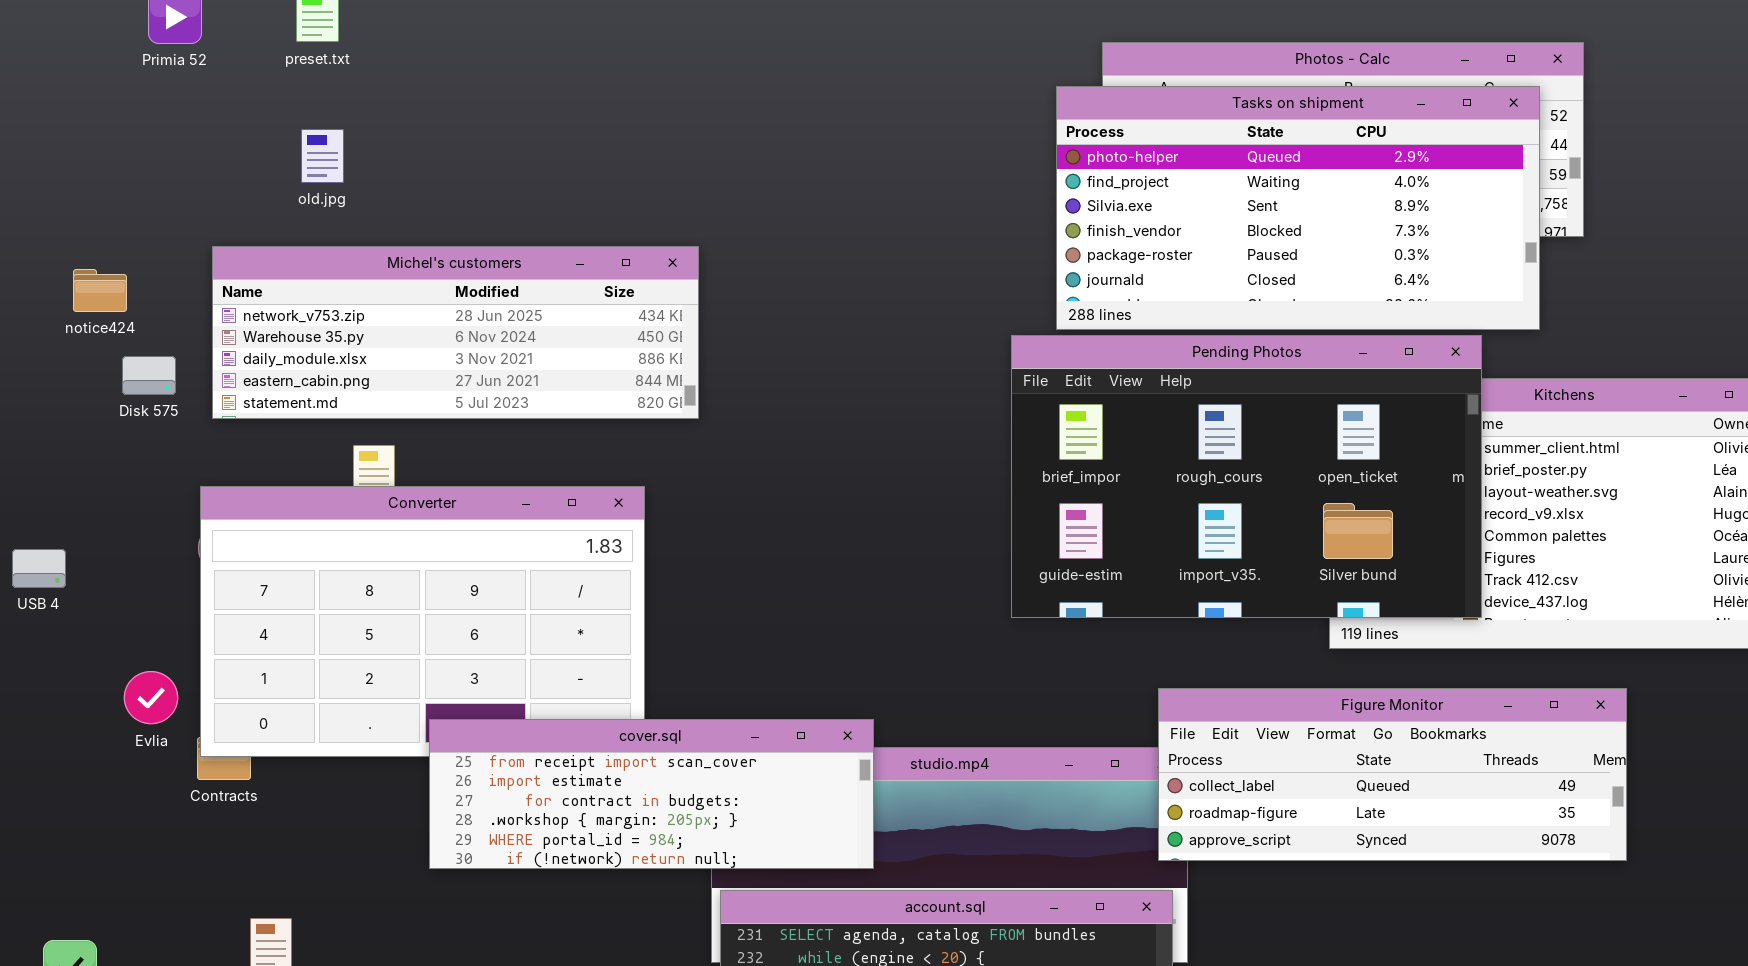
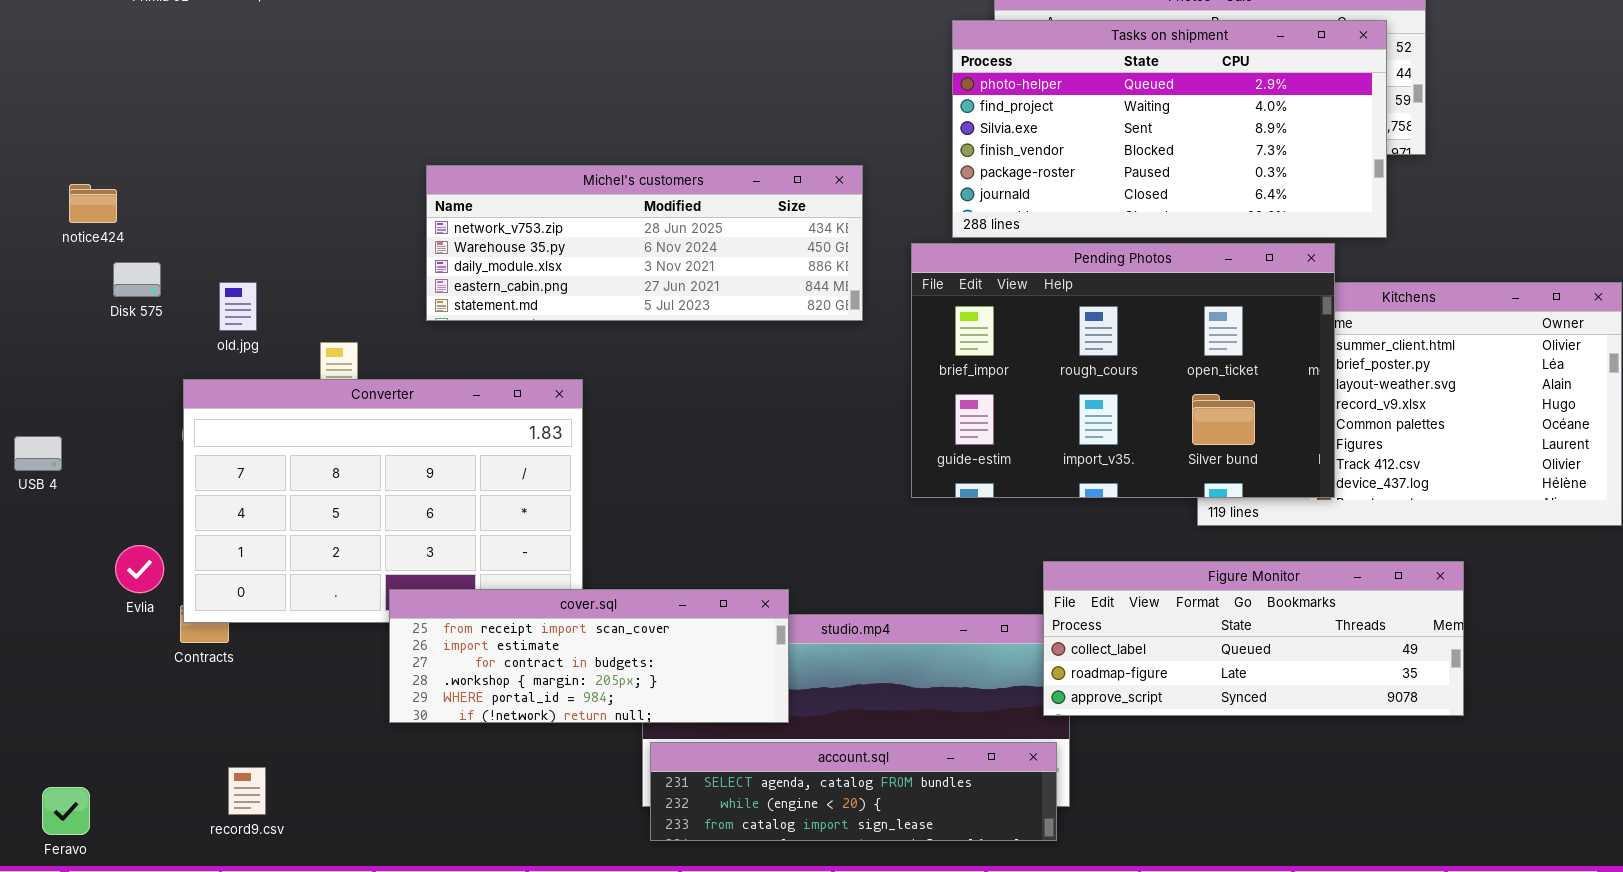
old.jpg: [301,129,344,183] -> [219,282,257,331], moved
Michel's customers: [212,246,699,419] -> [426,165,863,321], moved

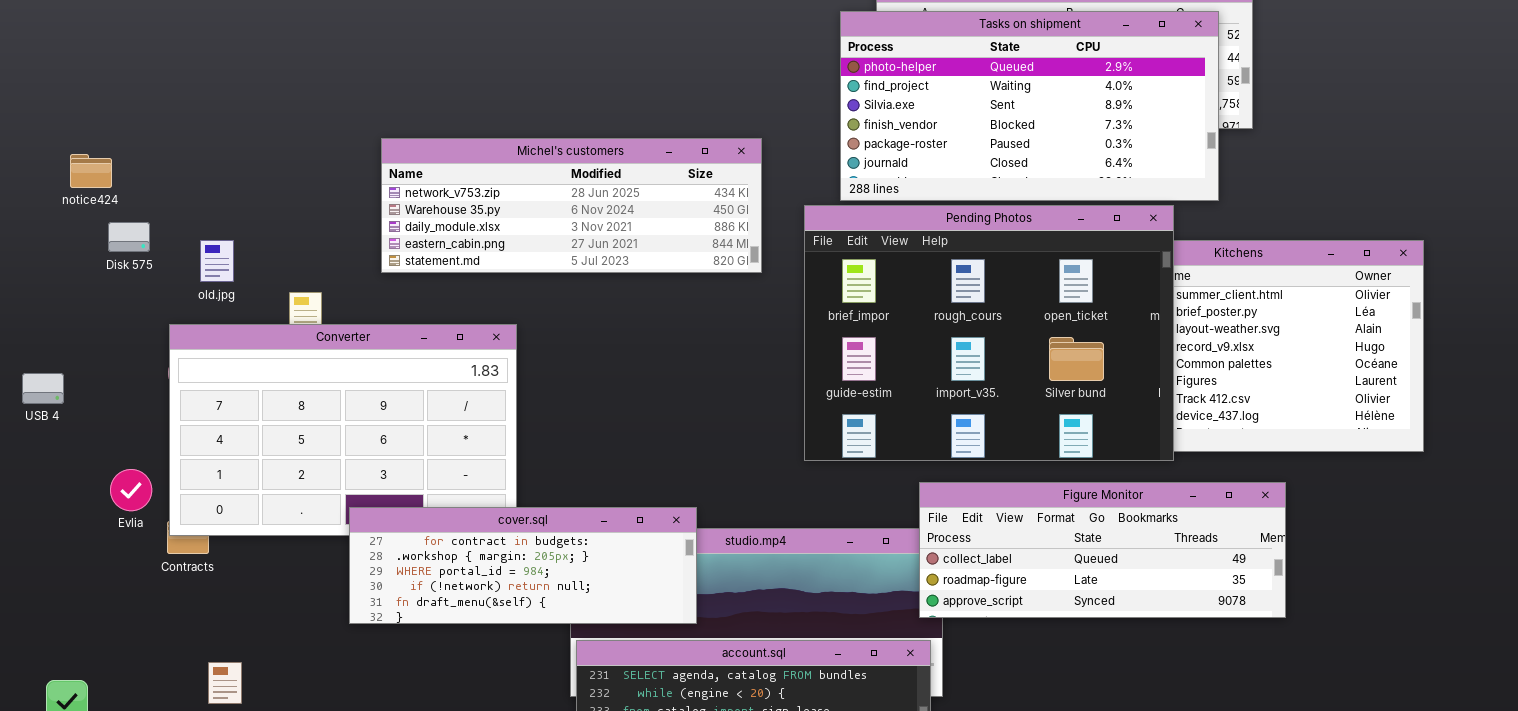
Pending Photos: [911,243,1335,498] -> [804,205,1174,461], resized
cover.sql: [389,589,789,723] -> [349,507,697,624], scrolled down 2 rows

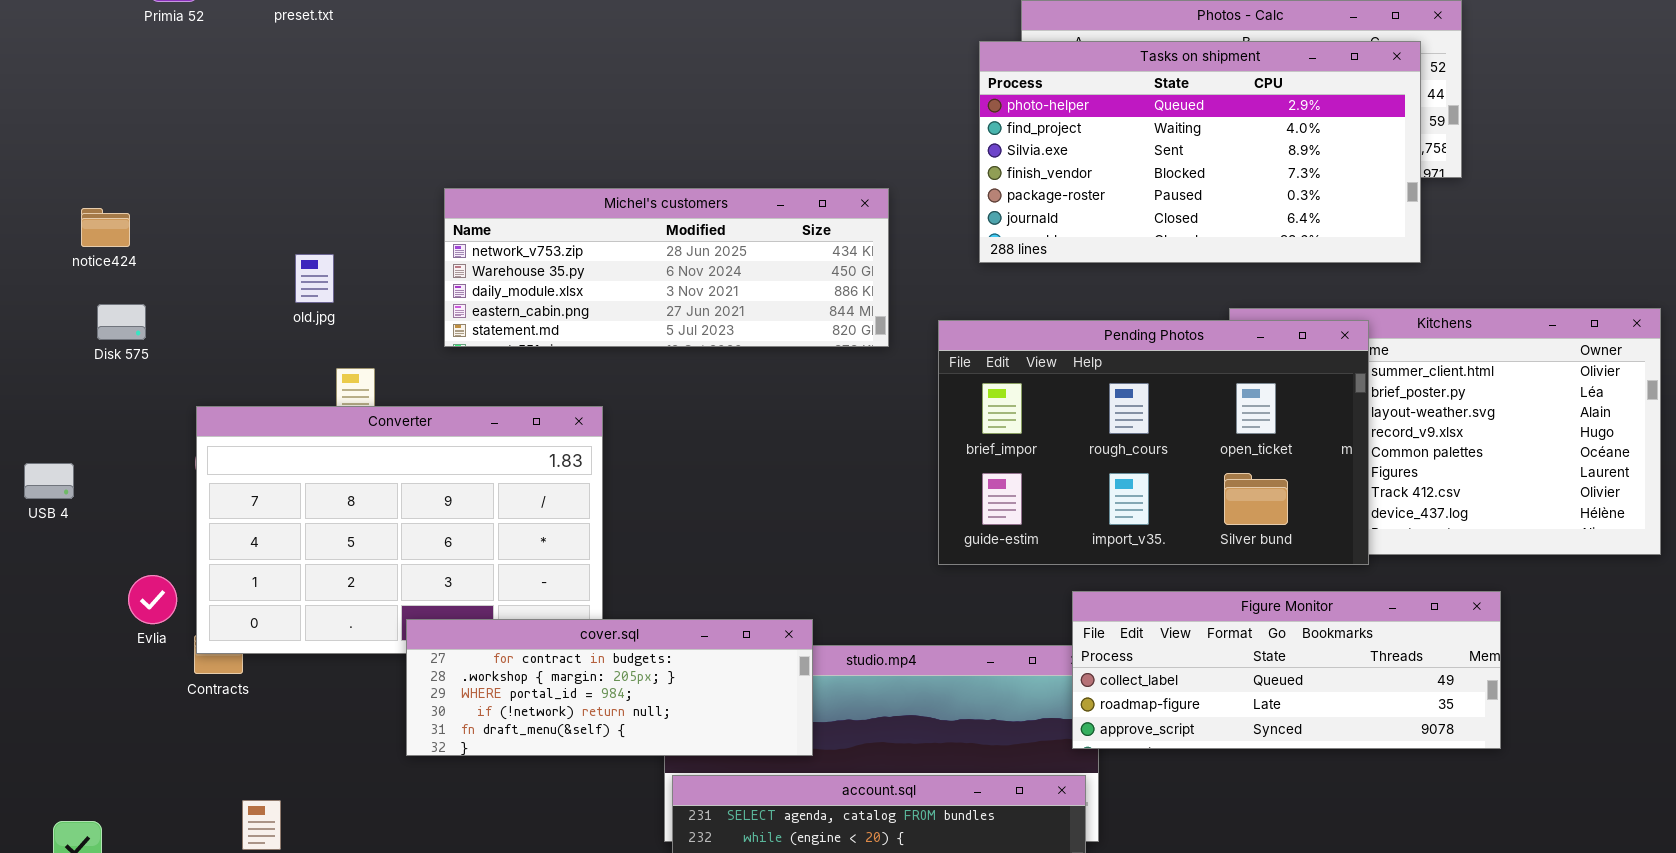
Pending Photos: [804,205,1174,461] -> [938,320,1369,565], resized
Disk 575: [108,222,150,252] -> [97,304,146,340], moved
old.jpg: [200,240,234,282] -> [295,254,334,303], moved

